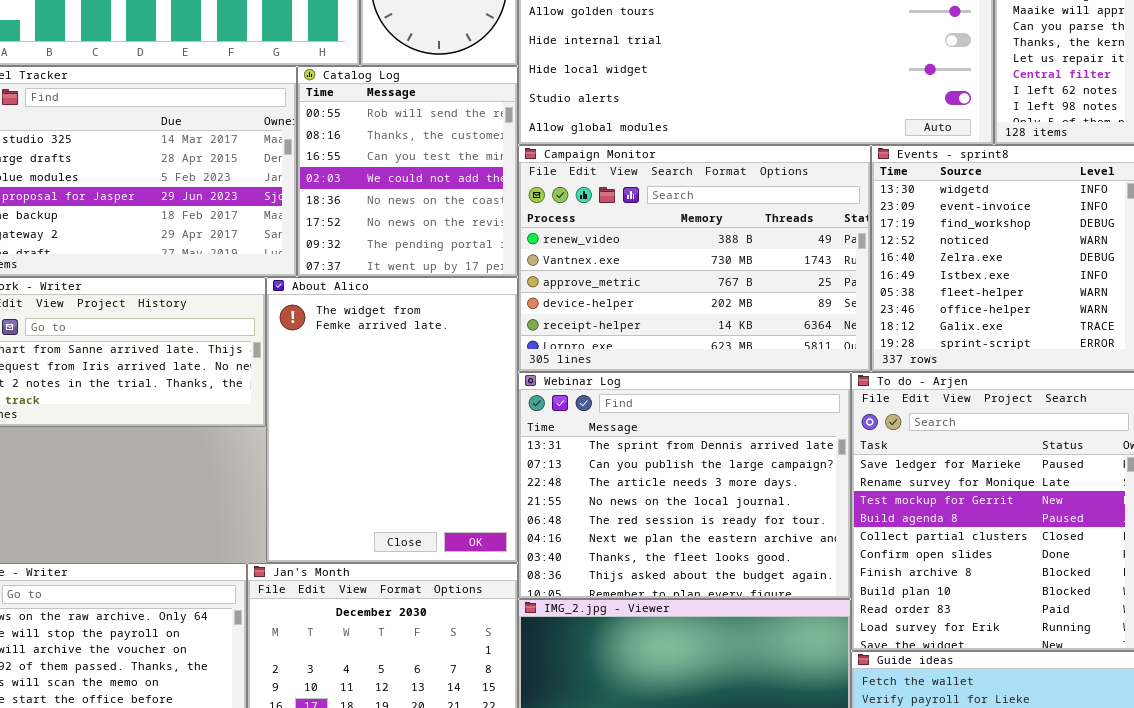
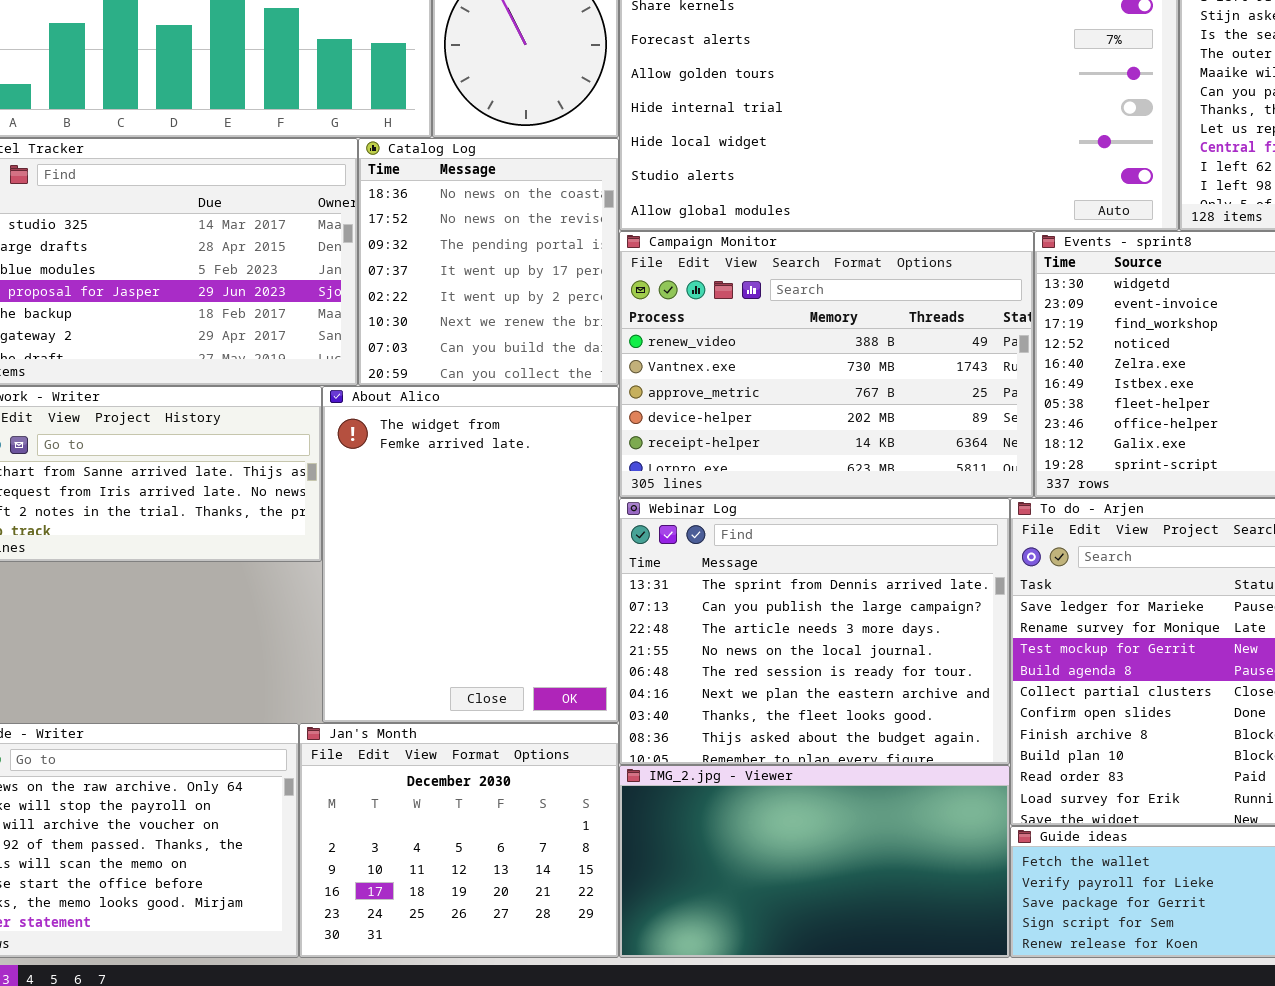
Catalog Log: [297,66,518,277] -> [358,138,619,386], scrolled down 4 rows

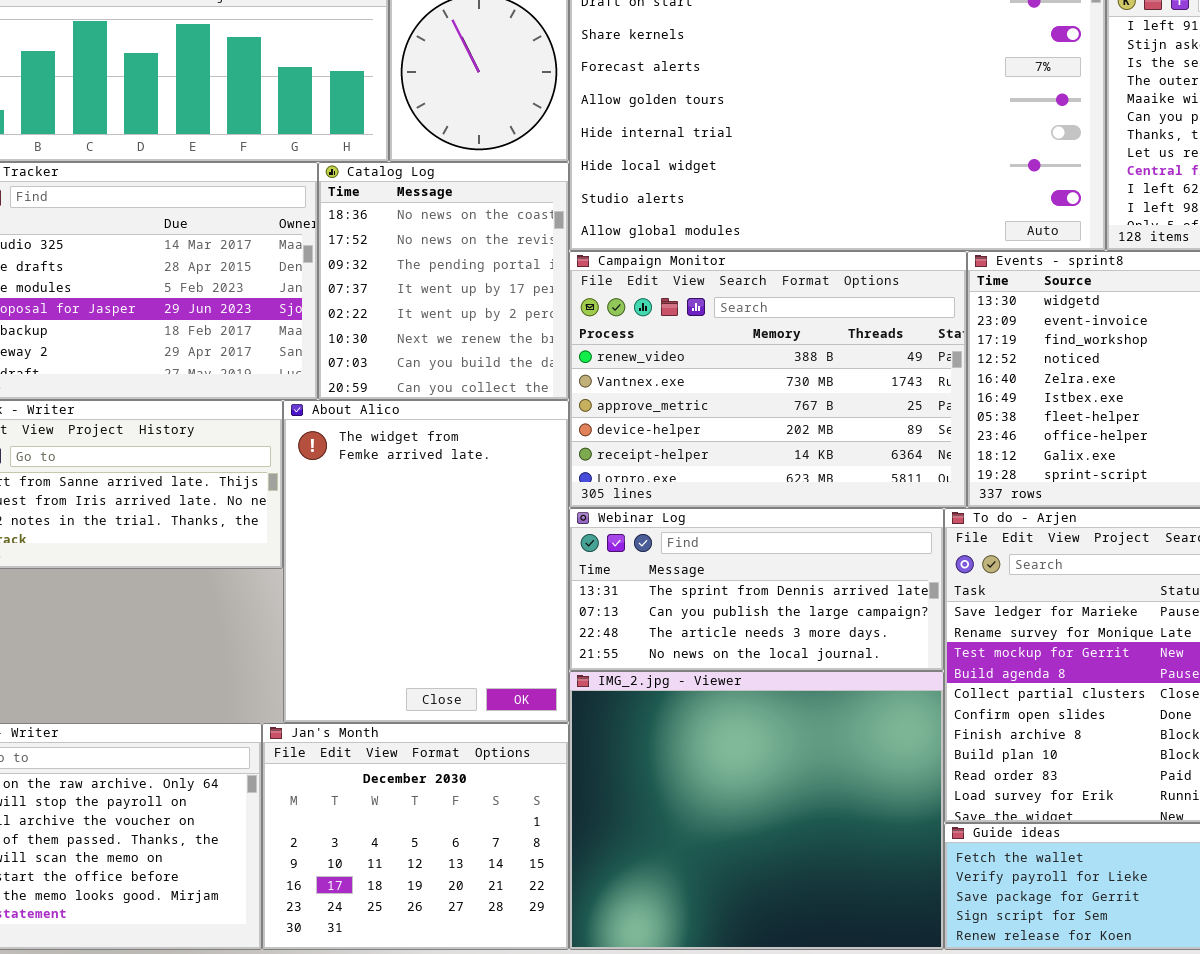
Webinar Log: [619,498,1010,765] -> [569,508,944,671], resized
IMG_2.jpg - Viewer: [619,765,1010,958] -> [569,671,944,950], resized

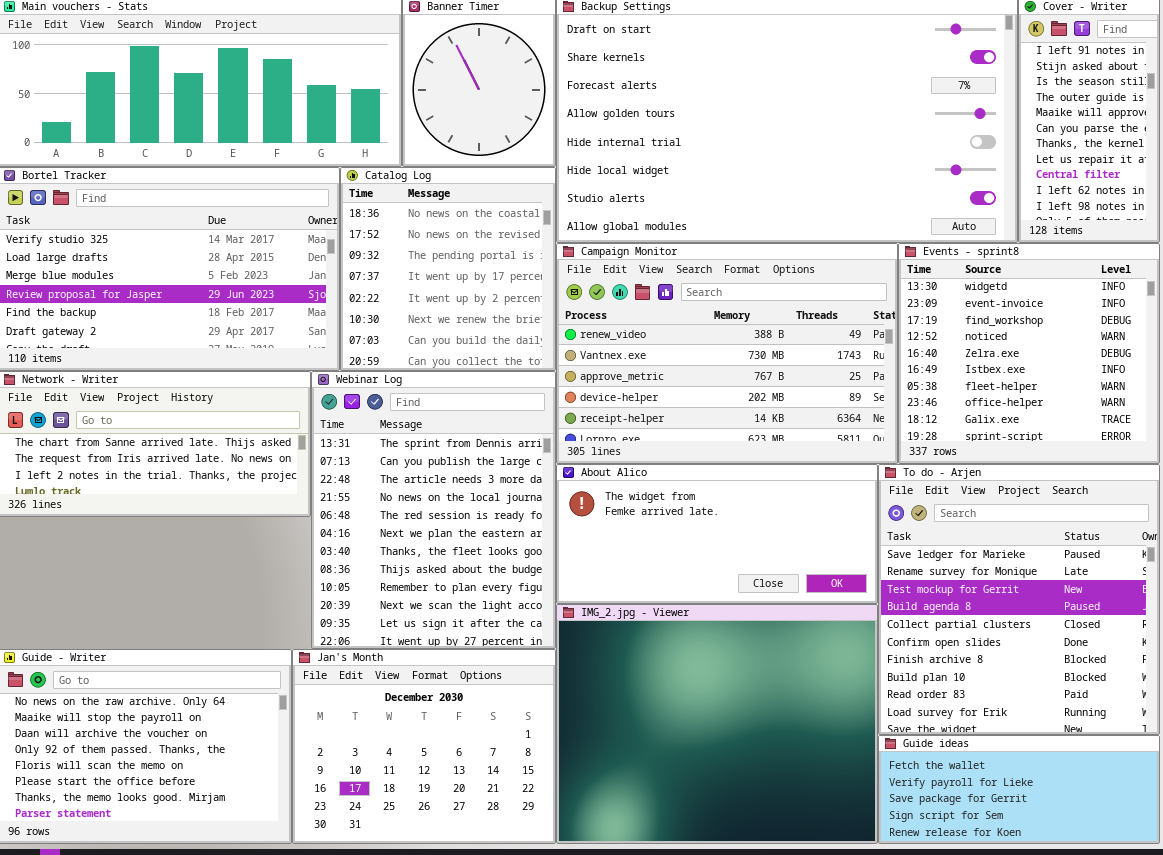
About Alico: [283,400,569,723] -> [556,464,878,604], moved, resized
Webinar Log: [569,508,944,671] -> [311,371,556,649], moved, resized

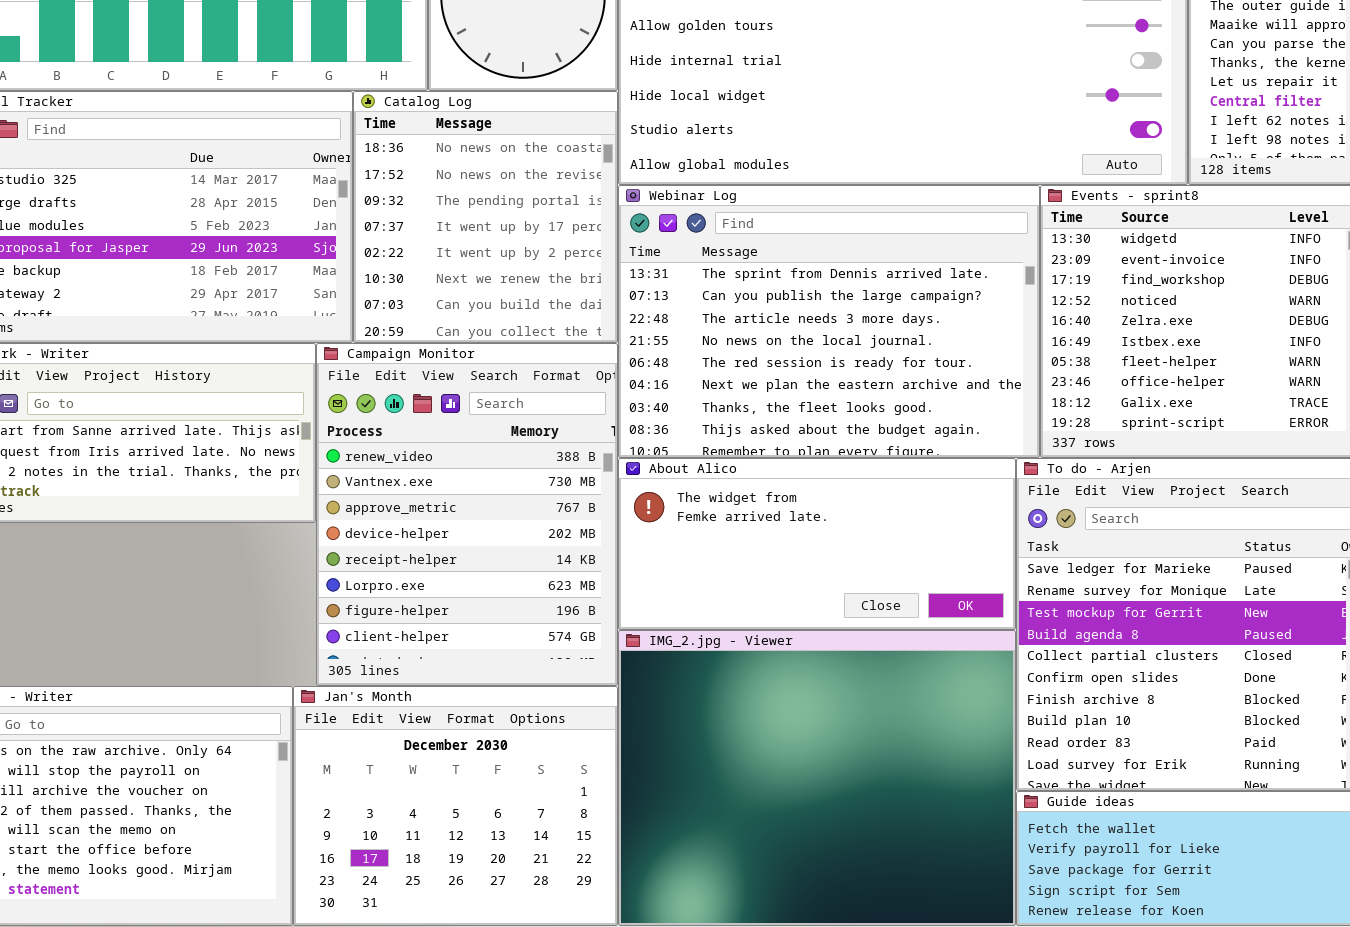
Campaign Monitor: [556,243,898,464] -> [316,343,618,686], moved, resized
Webinar Log: [311,371,556,649] -> [618,185,1040,458], moved, resized

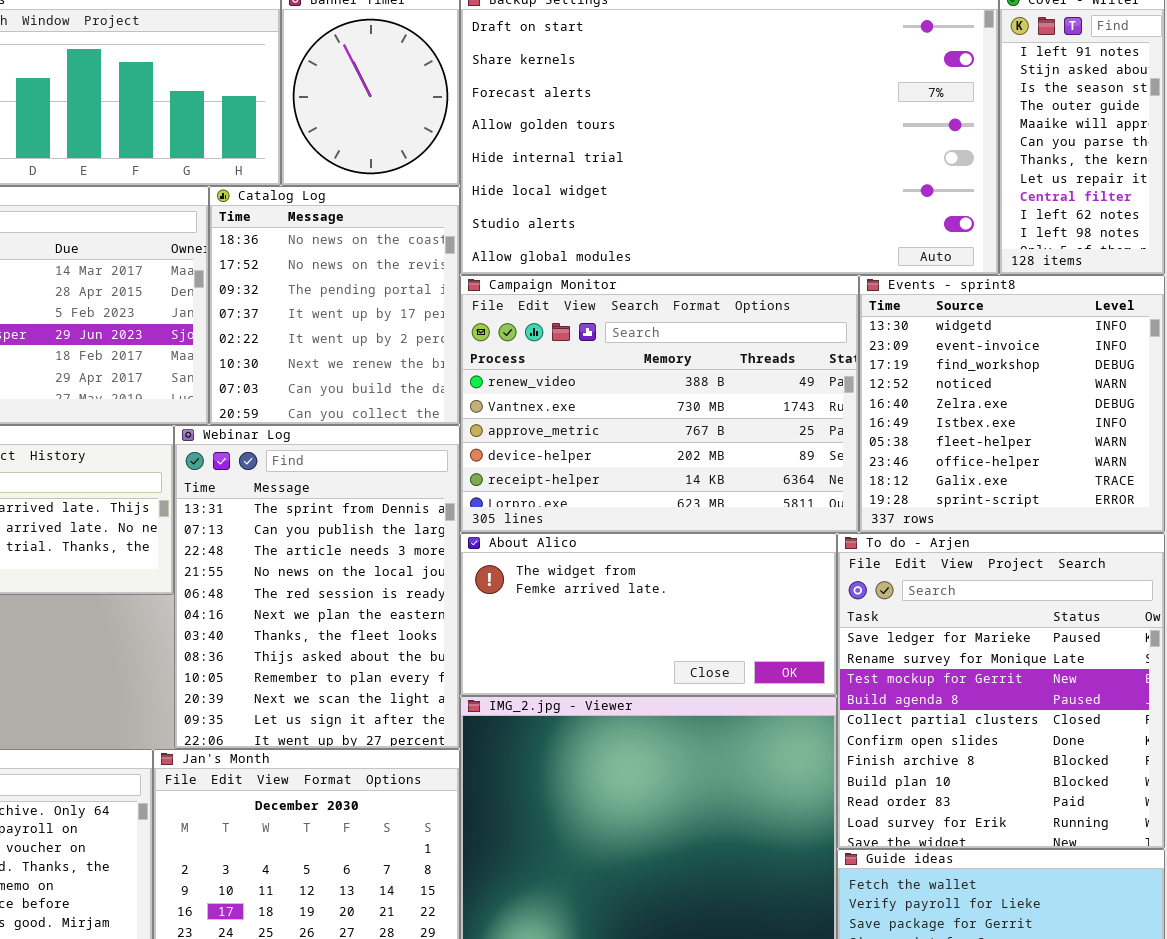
Webinar Log: [618,185,1040,458] -> [174,425,460,749], moved, resized
Campaign Monitor: [316,343,618,686] -> [460,275,859,533], moved, resized

